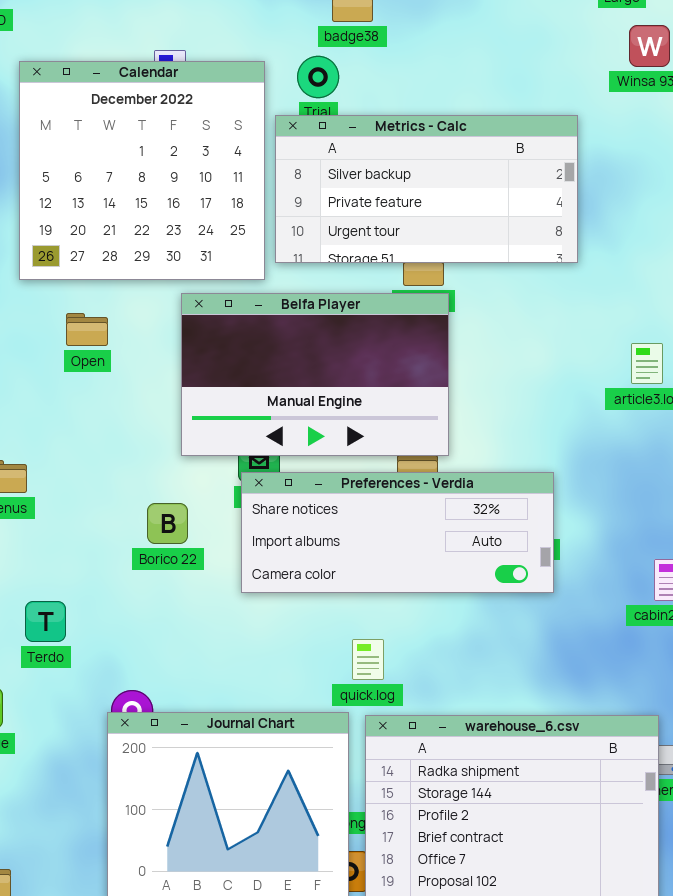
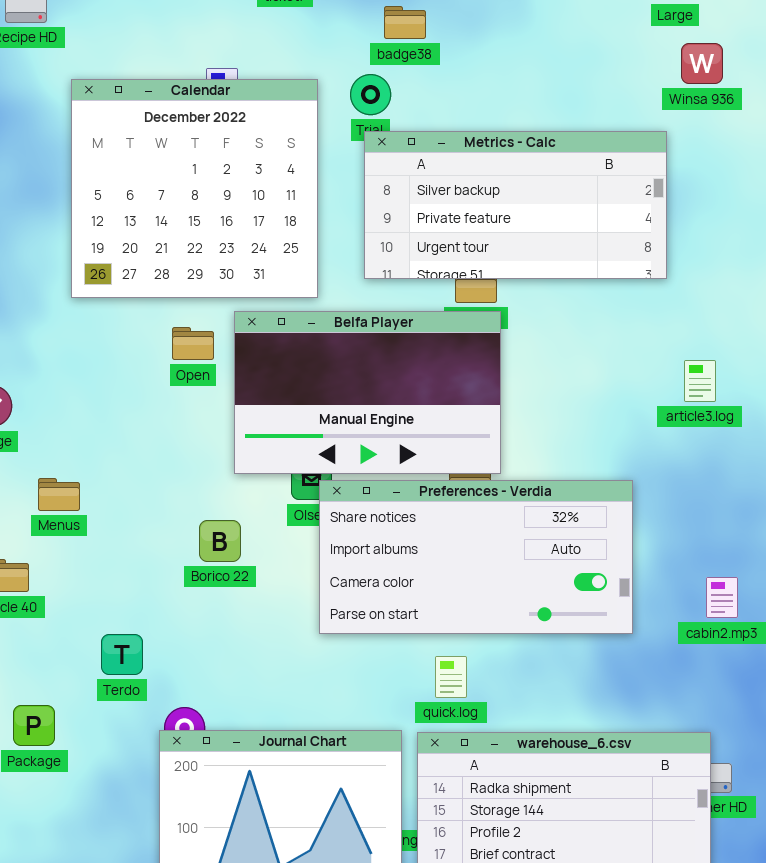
Metrics - Calc: [275,115,578,263] -> [364,131,667,279], moved
Open: [66,313,108,346] -> [172,327,214,360], moved
Preferences - Verdia: [241,472,554,593] -> [319,480,633,634], moved, resized
Terdo: [25,601,66,642] -> [101,634,143,675], moved
quick.log: [352,639,384,680] -> [435,656,467,698], moved

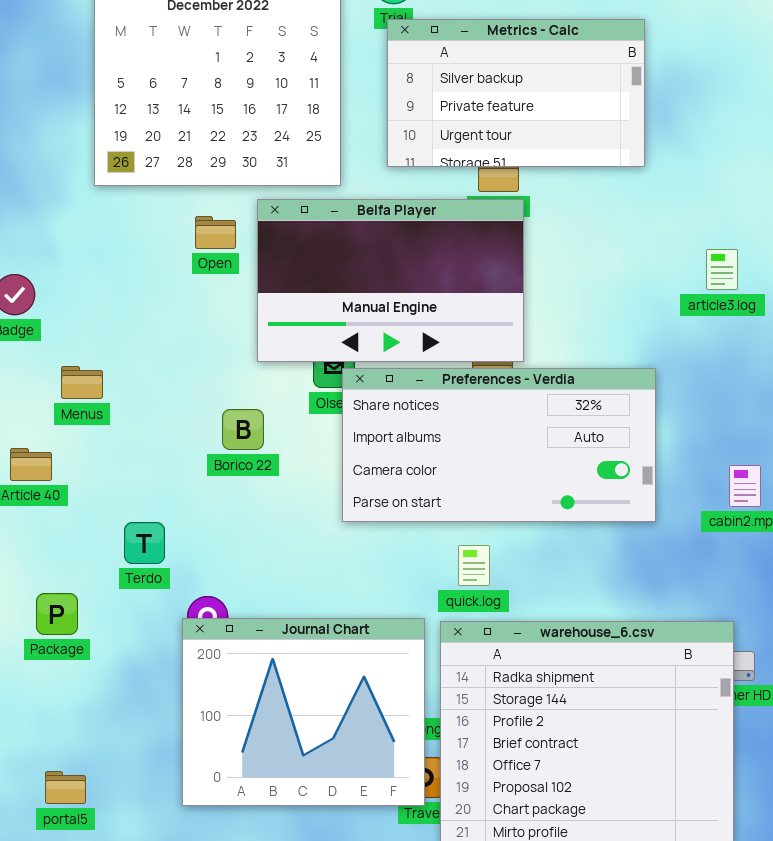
Metrics - Calc: [364,131,667,279] -> [387,19,645,167], resized

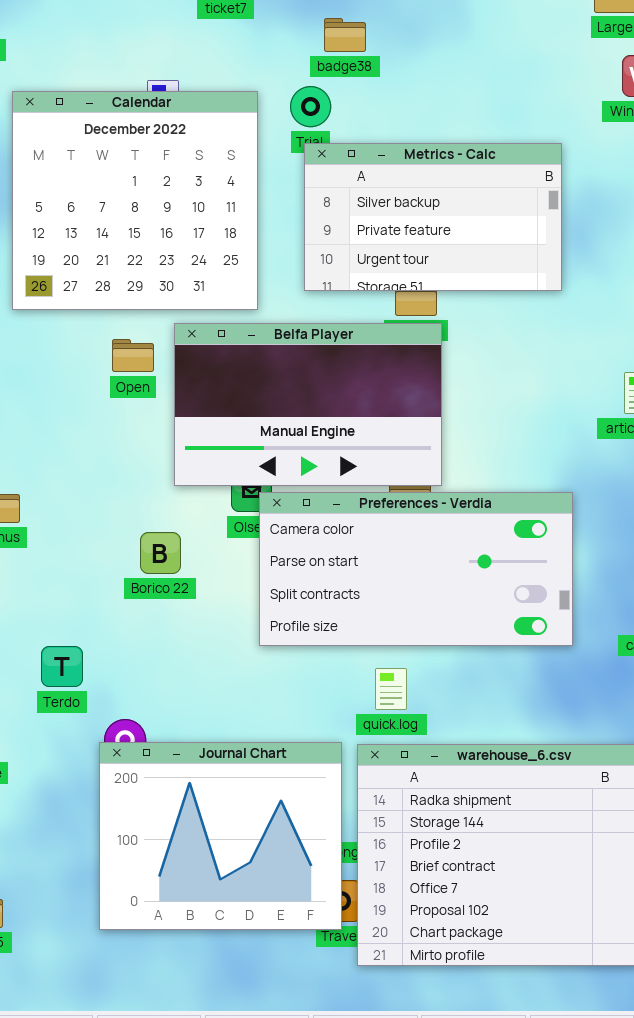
Preferences - Verdia: [342,368,656,522] -> [259,492,573,646], scrolled down 2 rows

